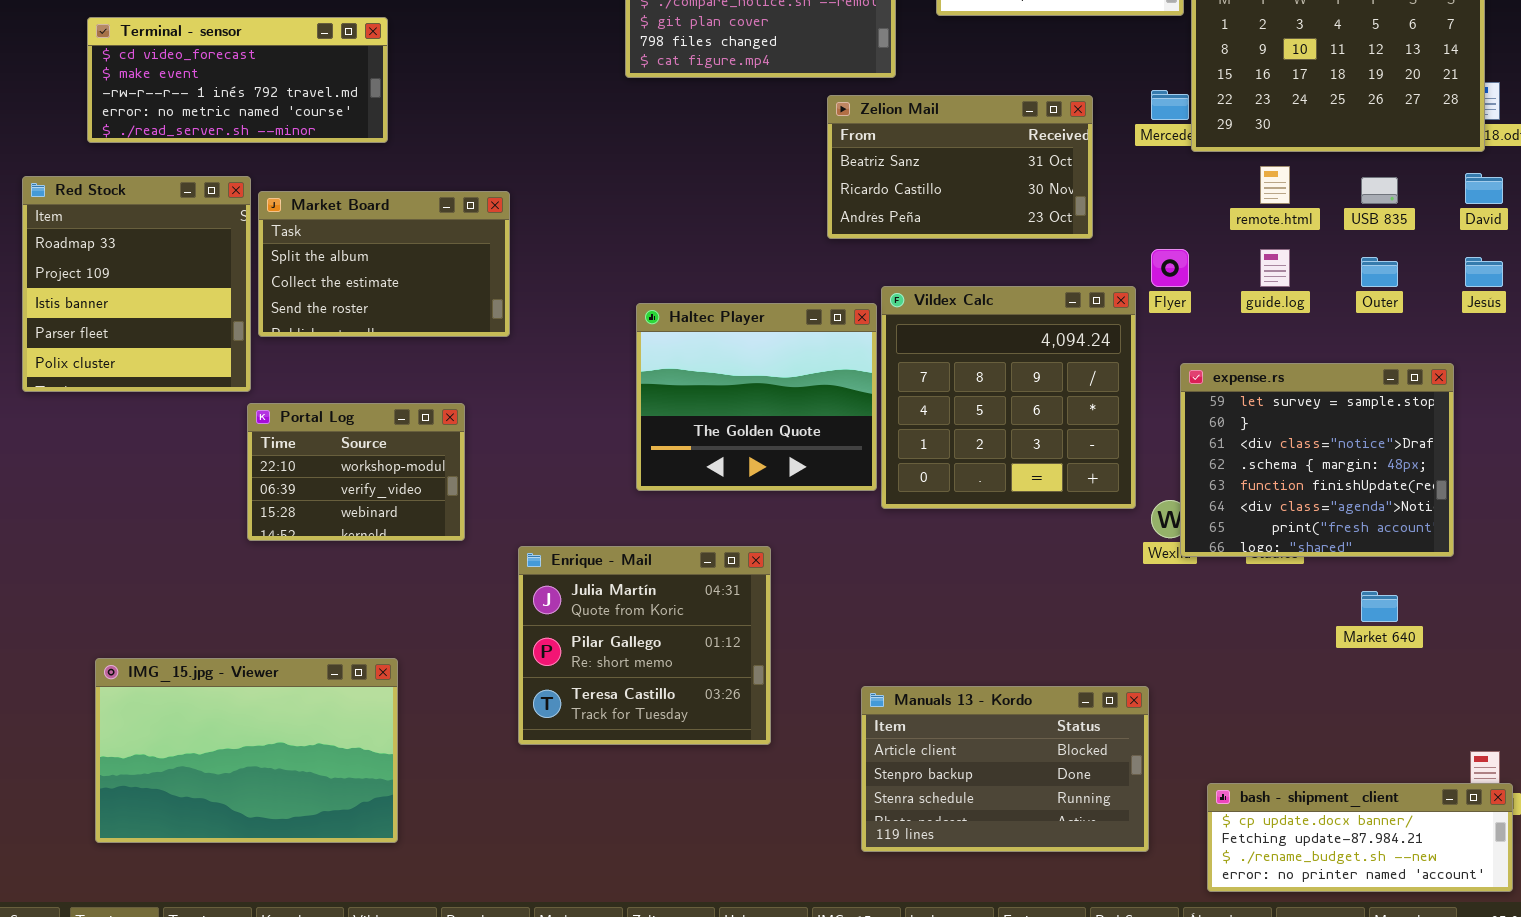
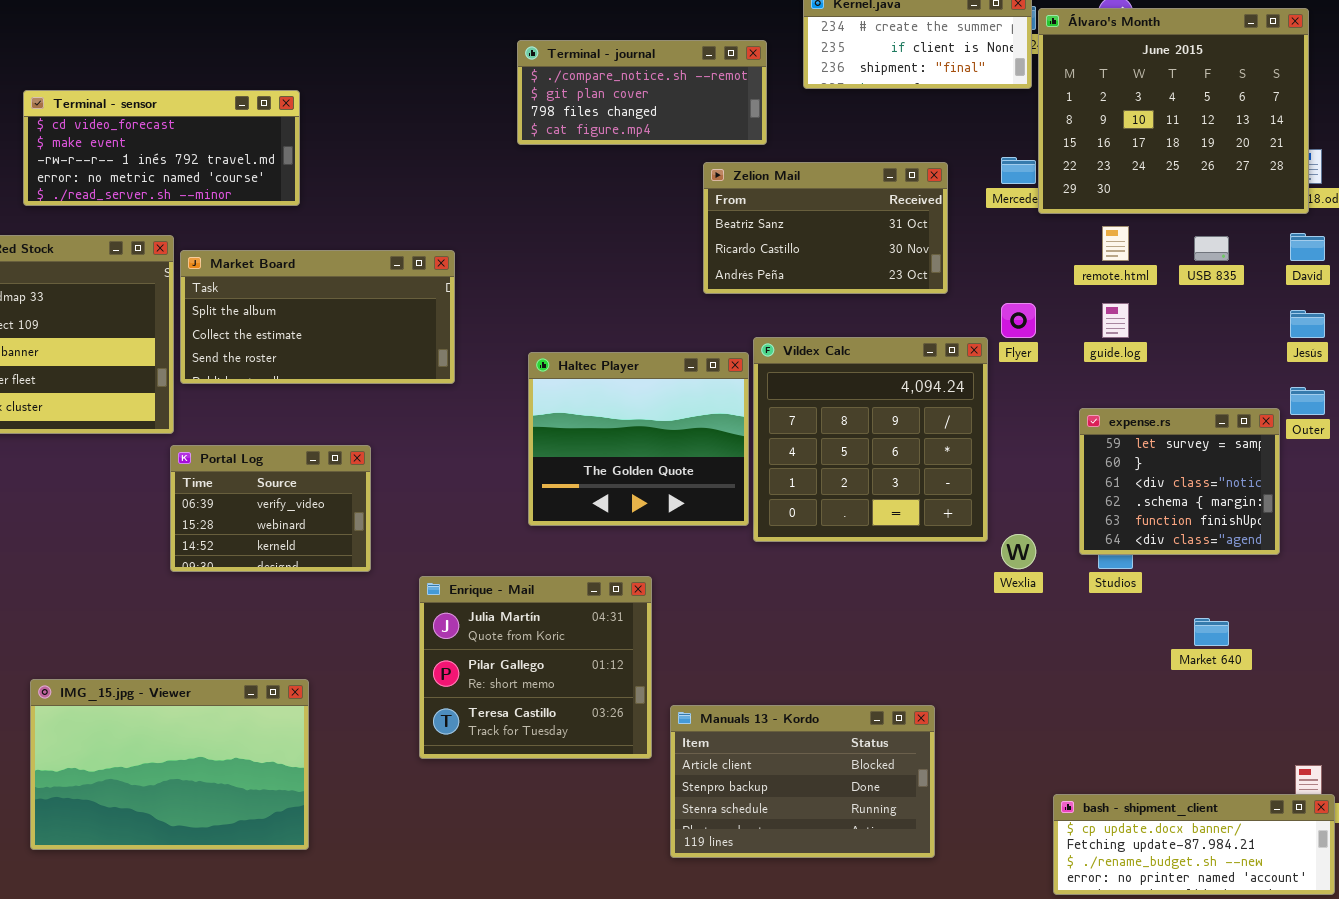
Market Board: [258,191,510,337] -> [180,250,455,384], resized
Outer: [1361,257,1398,287] -> [1290,387,1325,415], moved
expense.rs: [1180,363,1454,557] -> [1079,408,1280,555], resized
Portal Log: [247,403,465,541] -> [170,445,371,572], scrolled down 1 row
Manuals 13 - Kordo: [861,686,1149,852] -> [670,705,935,858], moved

